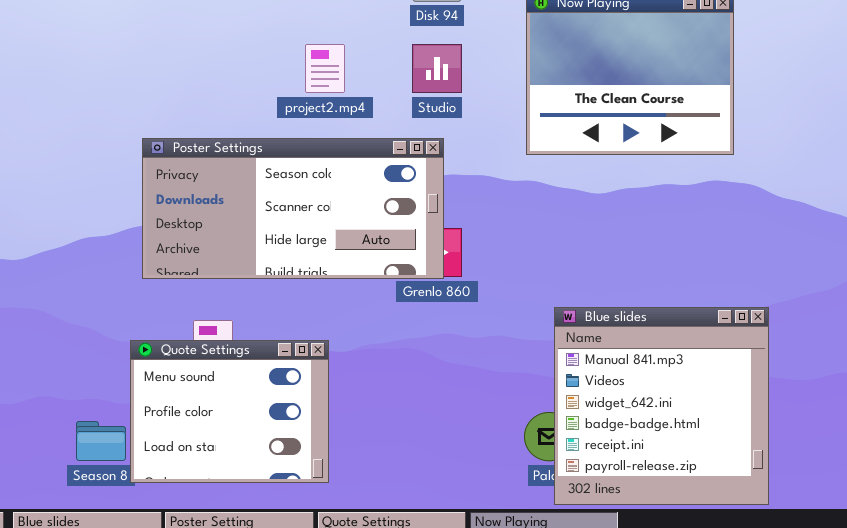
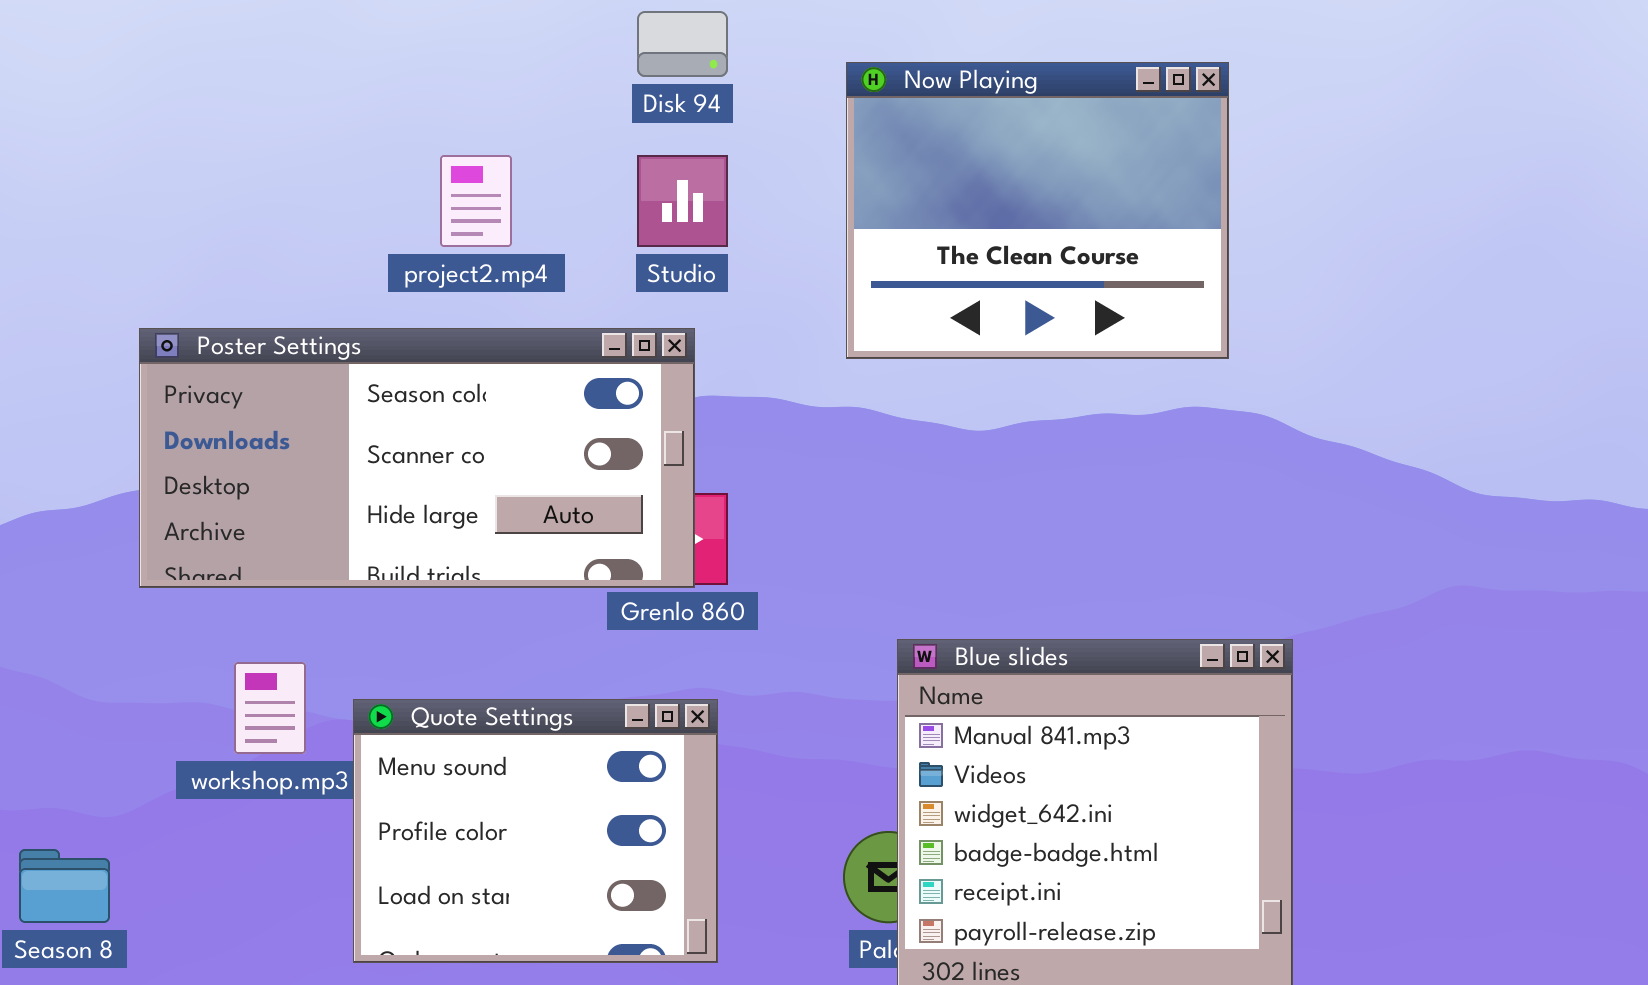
Quote Settings: [130,340,329,483] -> [353,699,718,963], moved

